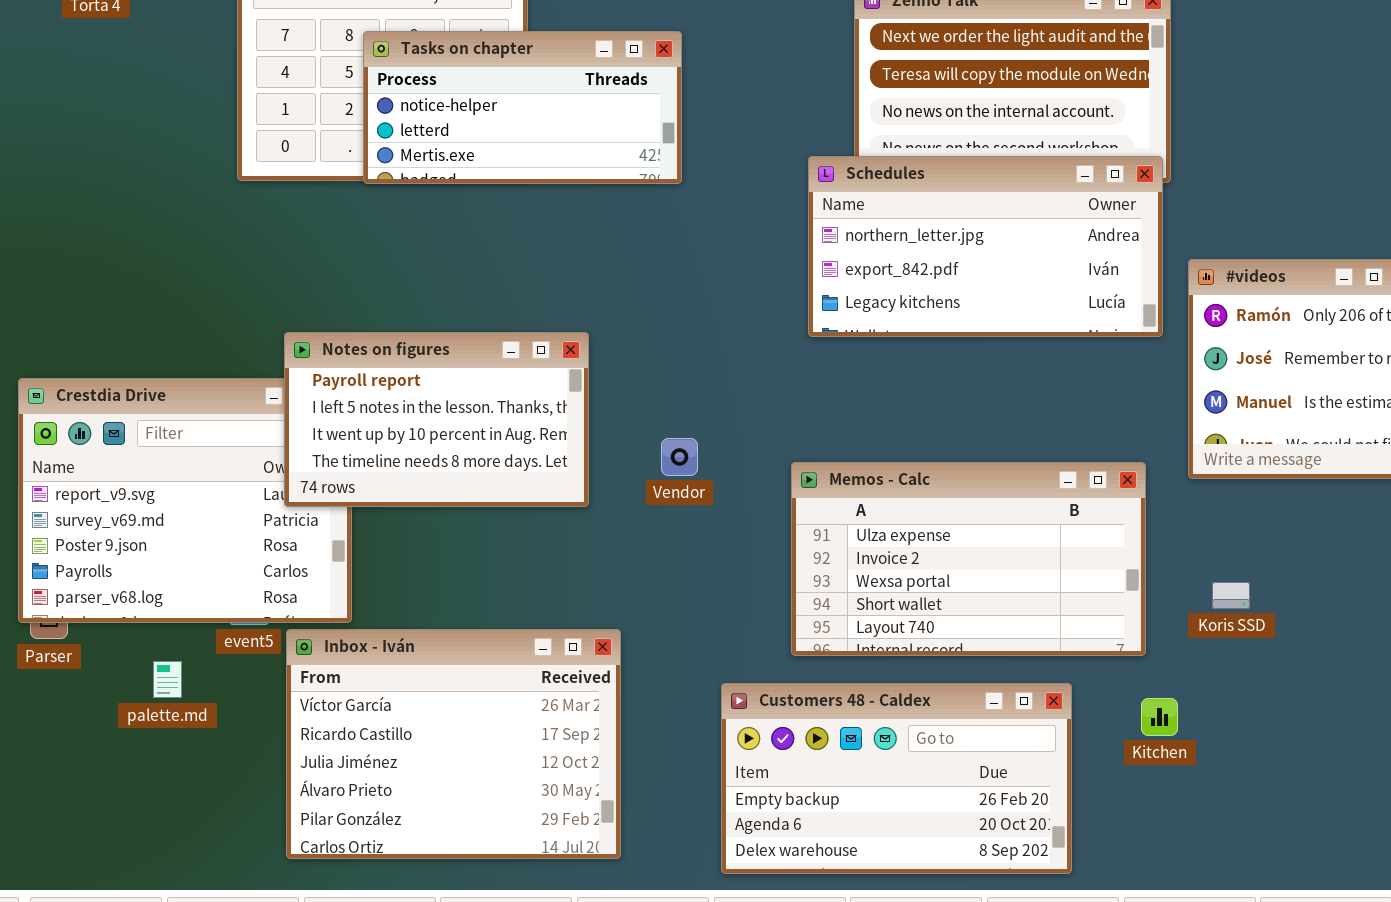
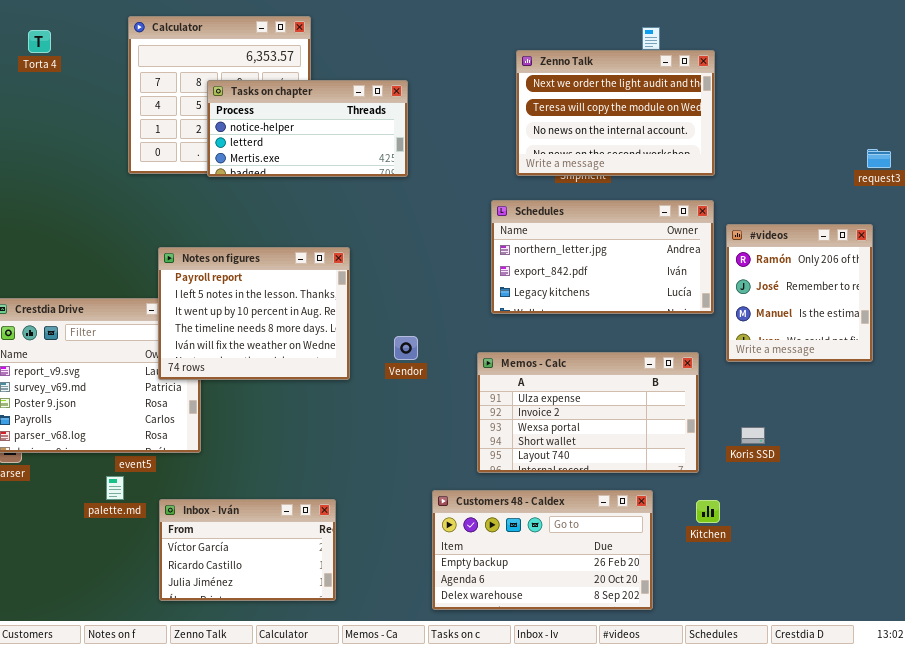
Schedules: [808,156,1163,337] -> [491,200,714,314], moved
Notes on figures: [284,332,589,507] -> [158,247,350,380], resized
Inbox - Iván: [286,629,621,859] -> [159,499,336,601], resized
palette.md: [153,661,182,698] -> [106,476,124,500], moved

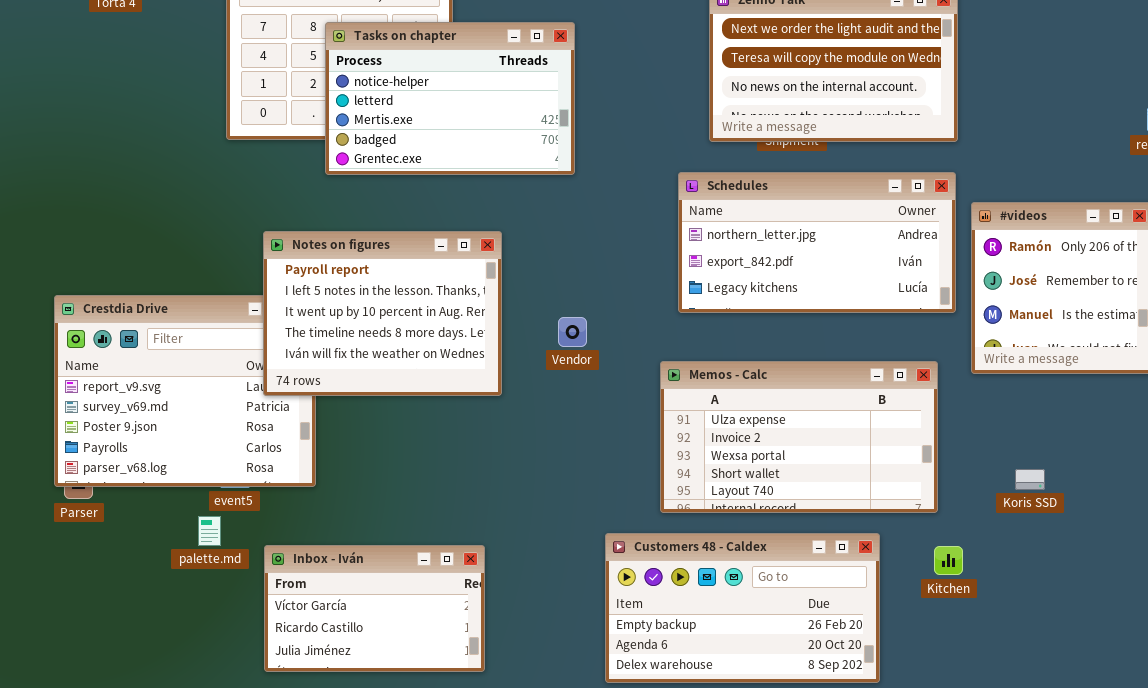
Tasks on chapter: [207,80,408,177] -> [325,22,575,175], resized
Vendor: [394,336,418,360] -> [558,317,587,347], moved
Koris SSD: [741,427,765,444] -> [1015,469,1045,490], moved

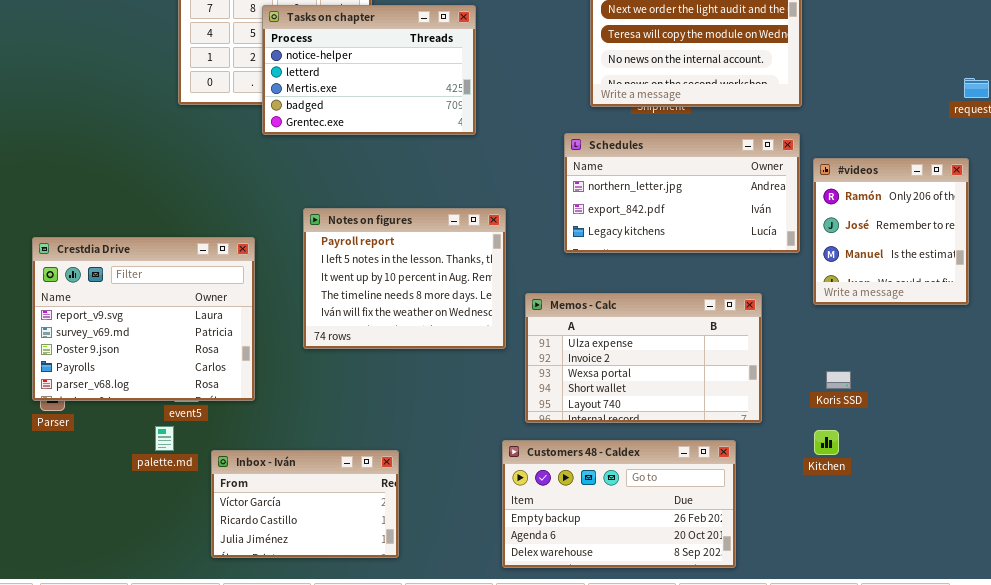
Notes on figures: [263,231,502,396] -> [303,208,506,349], moved
Memos - Calc: [660,361,938,513] -> [525,293,762,423], moved
Koris SSD: [1015,469,1045,490] -> [826,371,851,389], moved
Kitchen: [934,546,963,575] -> [814,430,839,455], moved

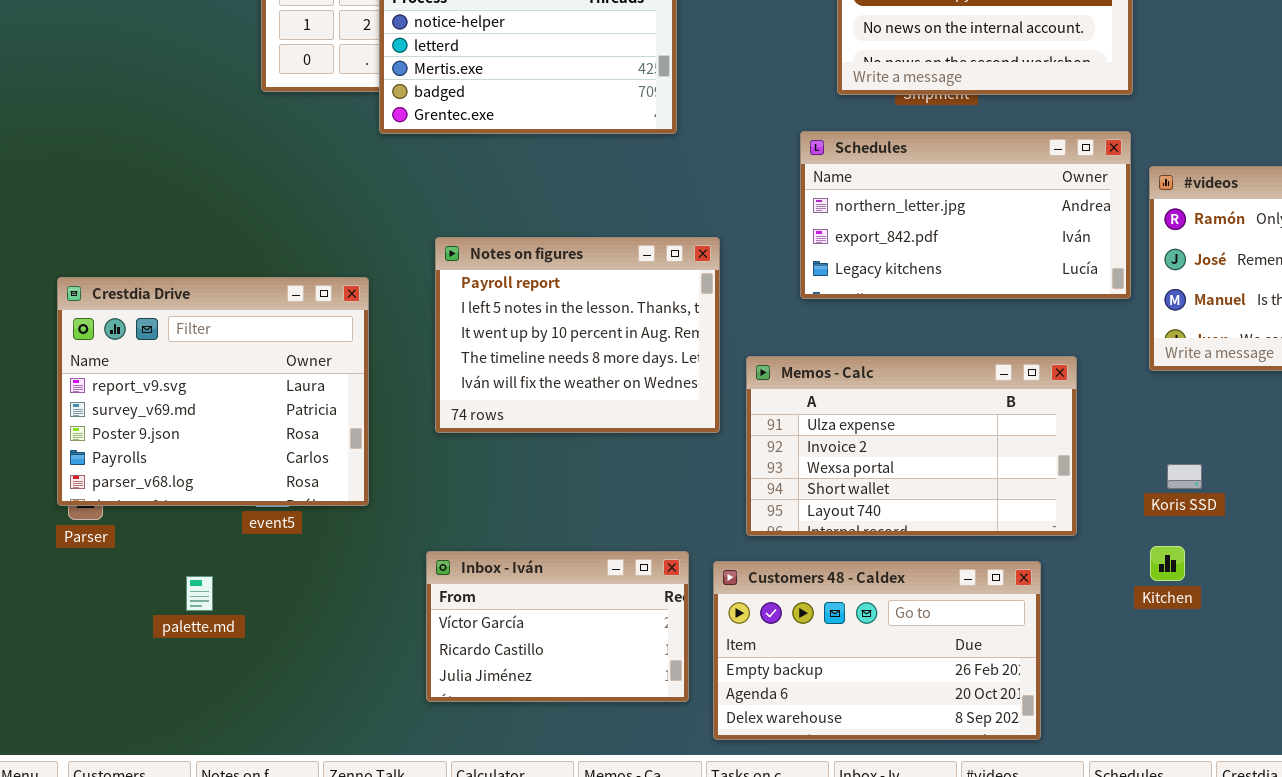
palette.md: [155,426,174,451] -> [186,576,213,611], moved
Inbox - Iván: [211,450,399,558] -> [426,551,689,702], moved

